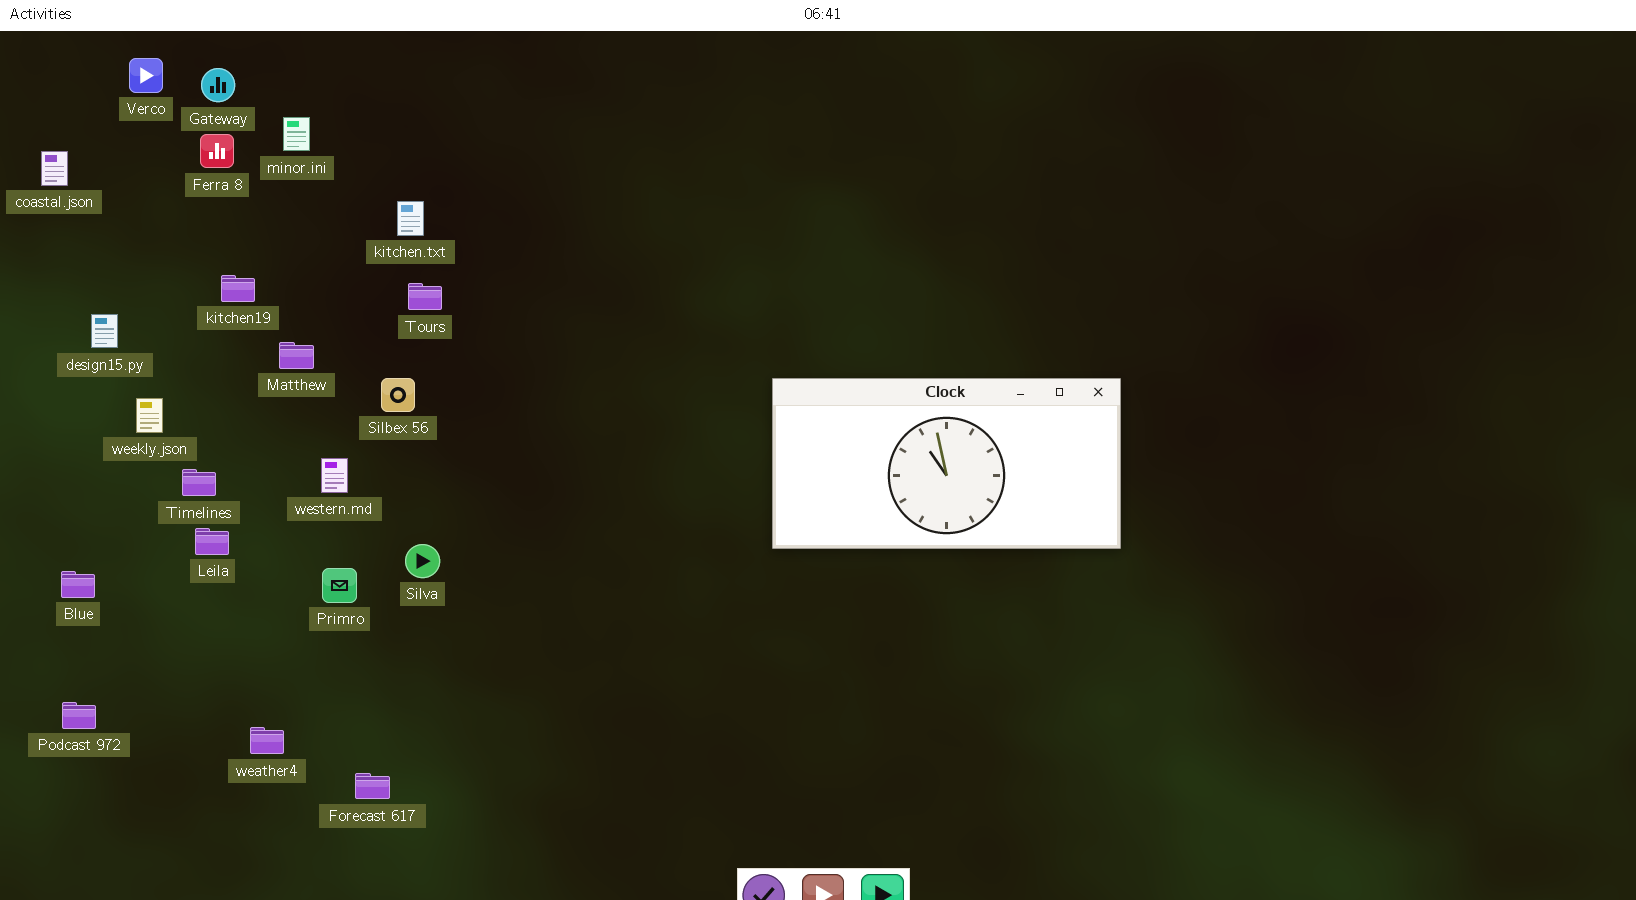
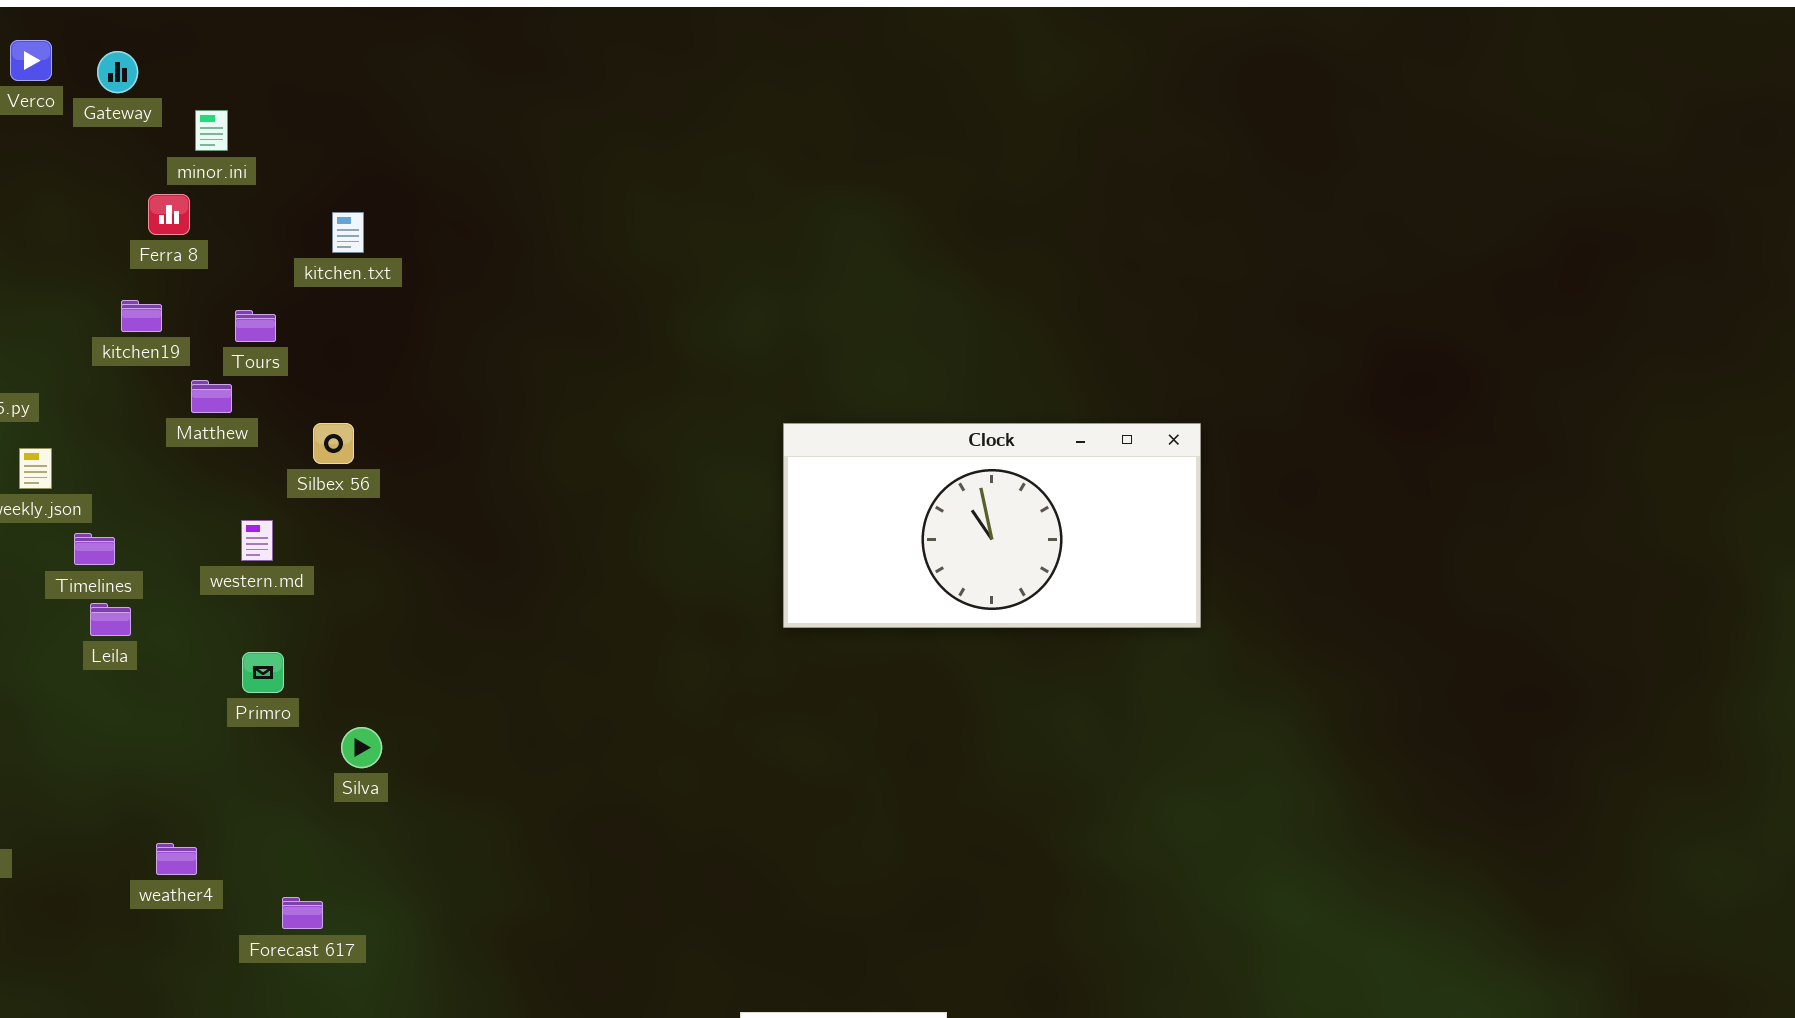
Ferra 8: [200,134,234,168] -> [148,194,190,235], moved
Tours: [408,283,442,310] -> [235,310,276,342], moved
Silva: [405,544,440,578] -> [341,727,382,768], moved

